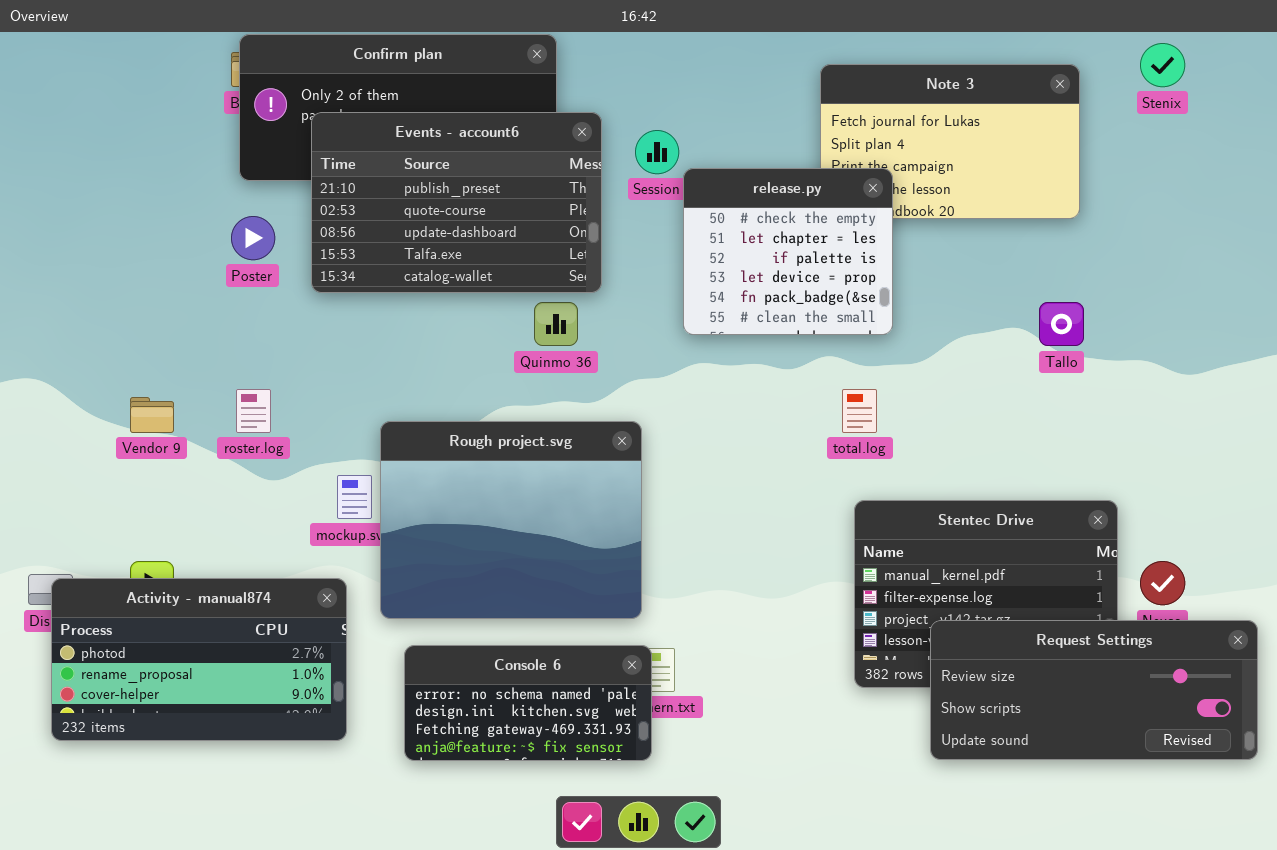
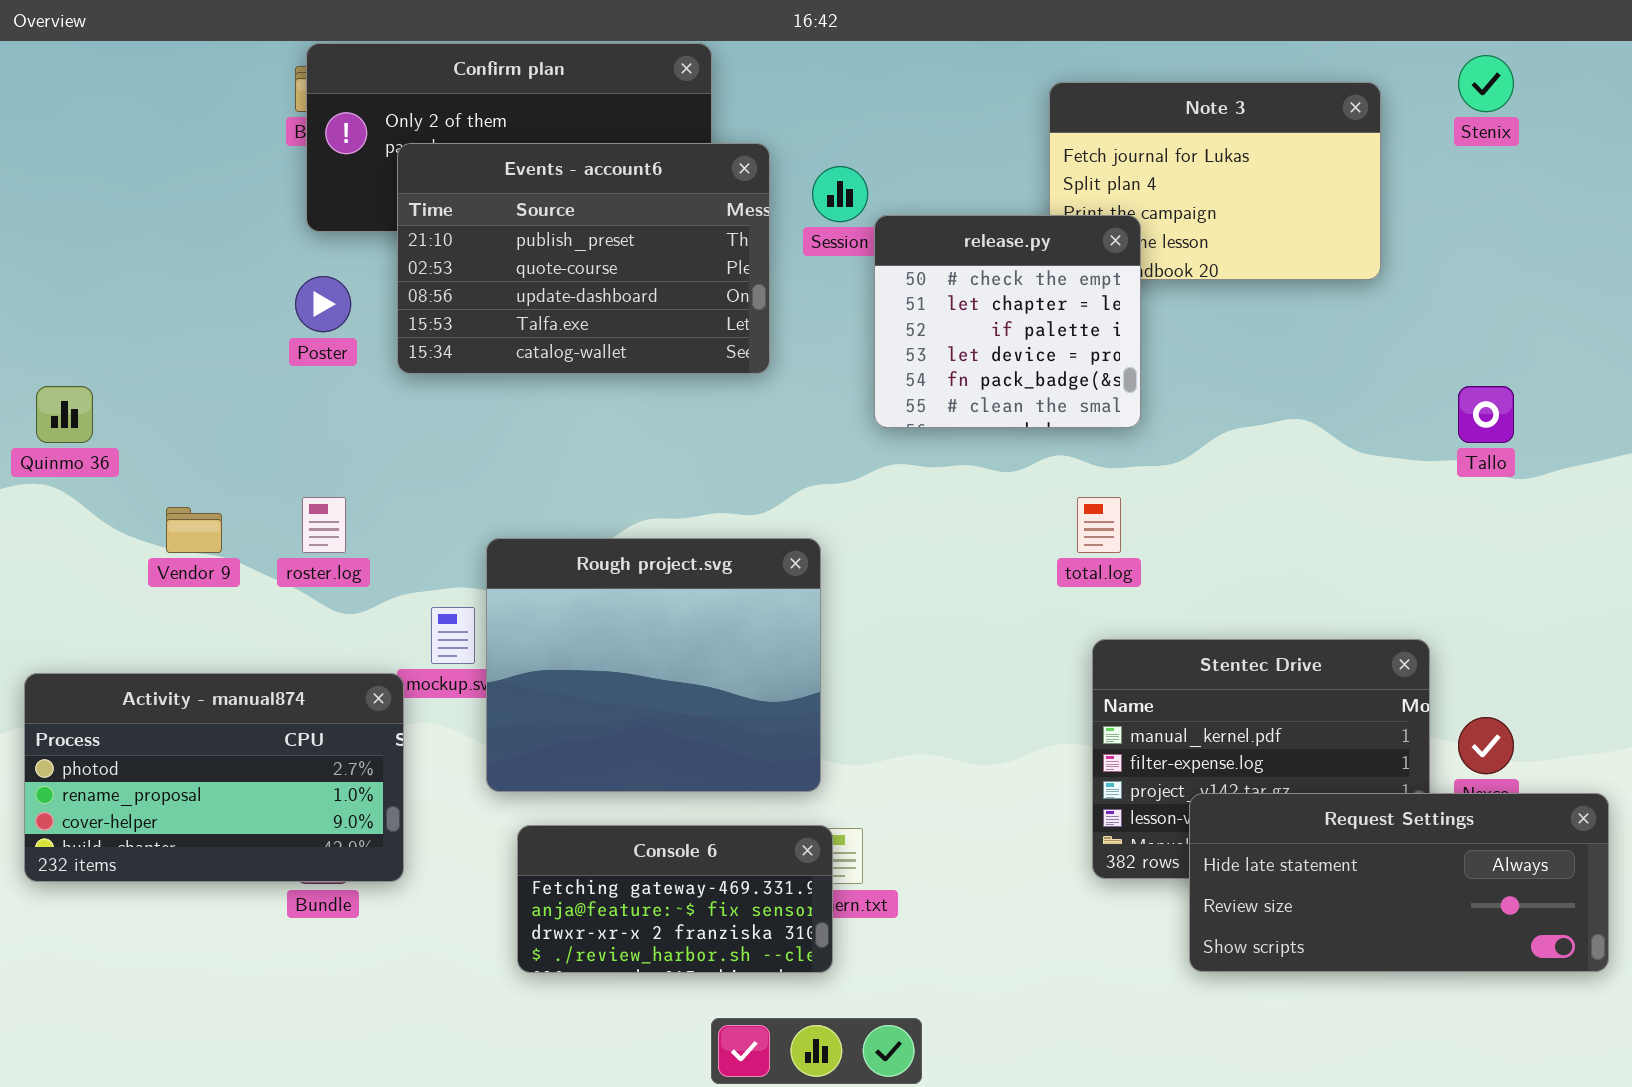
Quinmo 36: [534,302,578,346] -> [36,386,93,443], moved
Tallo: [1039,302,1084,346] -> [1458,386,1514,443], moved
Activity - manual874: [51,578,347,741] -> [24,673,404,882], moved
Request Settings: [930,620,1258,760] -> [1189,793,1609,972], scrolled up 1 row
Console 6: [404,645,652,761] -> [517,825,833,973], scrolled down 2 rows

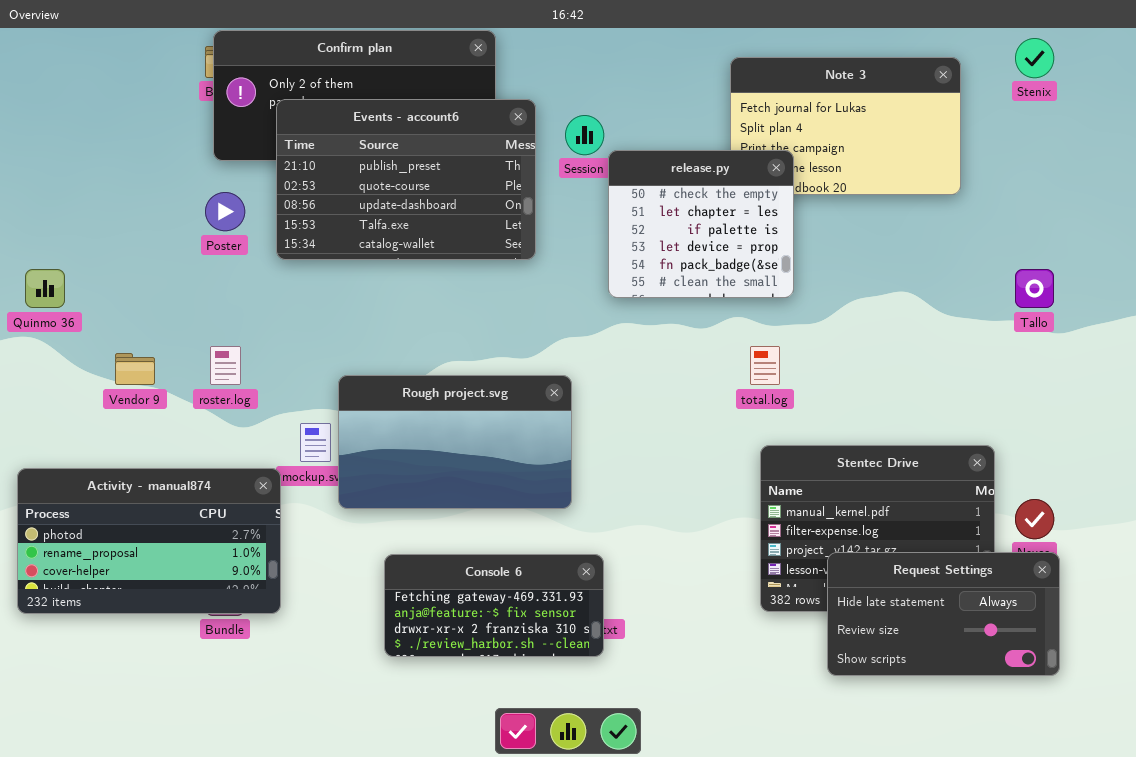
Rough project.svg: [486,538,821,792] -> [338,375,572,509], resized
Request Settings: [1189,793,1609,972] -> [827,552,1060,676], resized
Console 6: [517,825,833,973] -> [384,554,604,657], moved

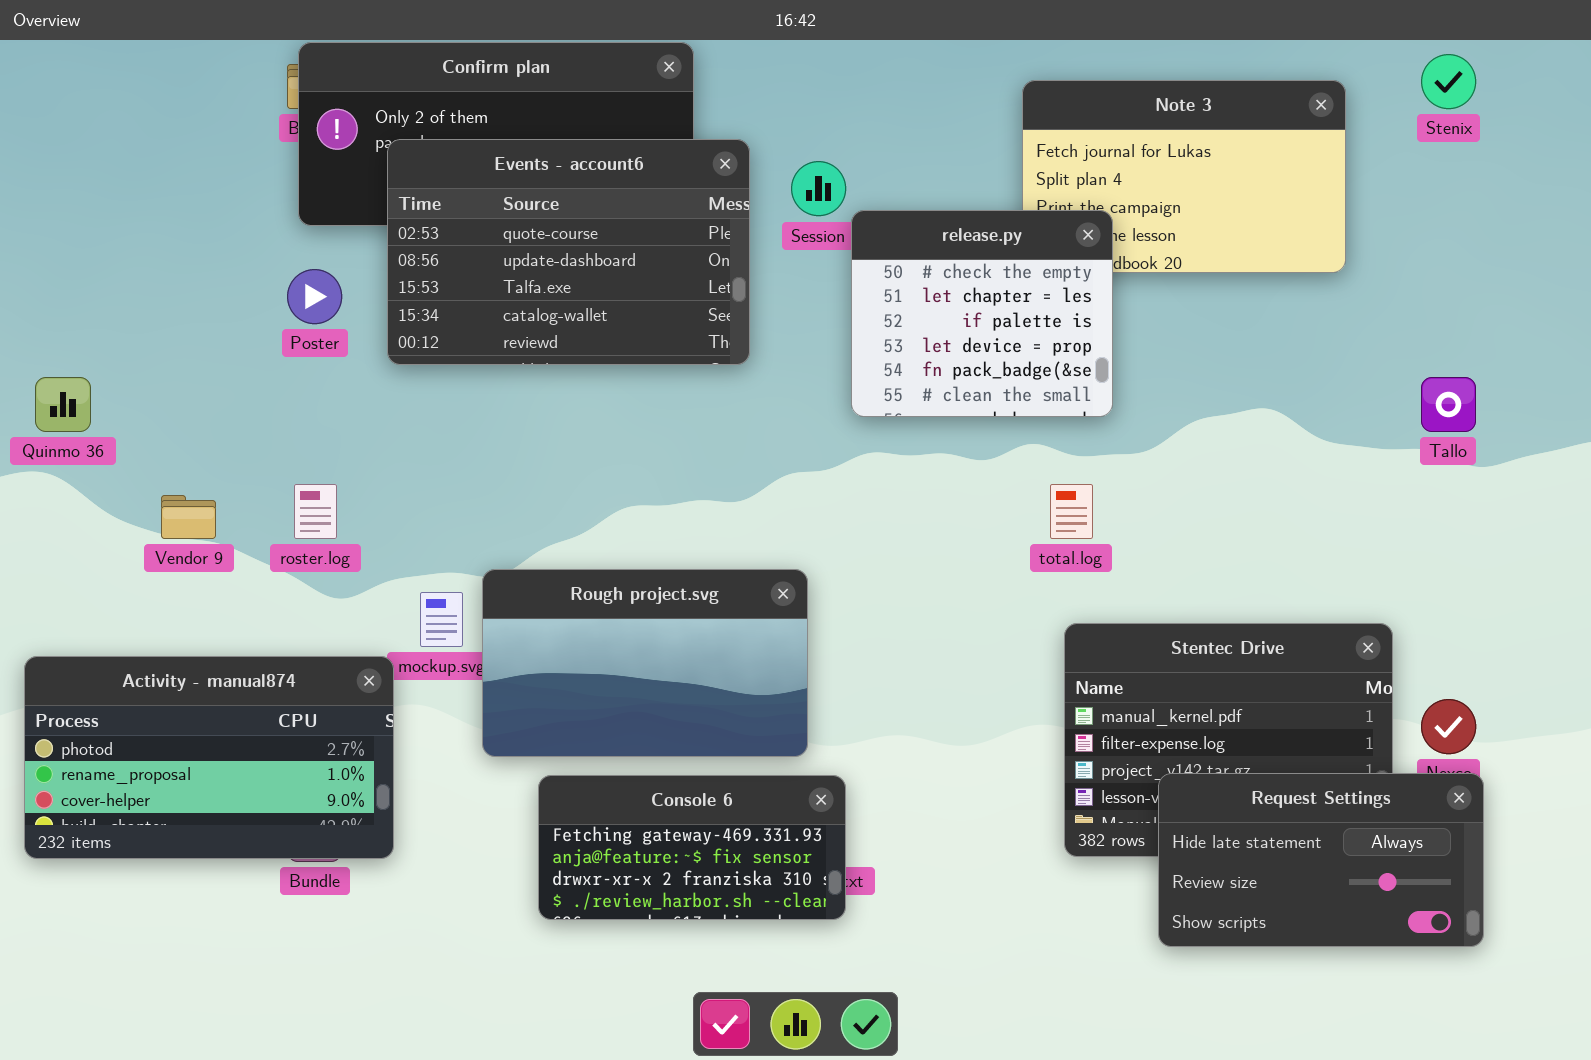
Events - account6: [276,99,536,260] -> [387,139,750,365], scrolled down 1 row
Rough project.svg: [338,375,572,509] -> [482,569,808,757], moved

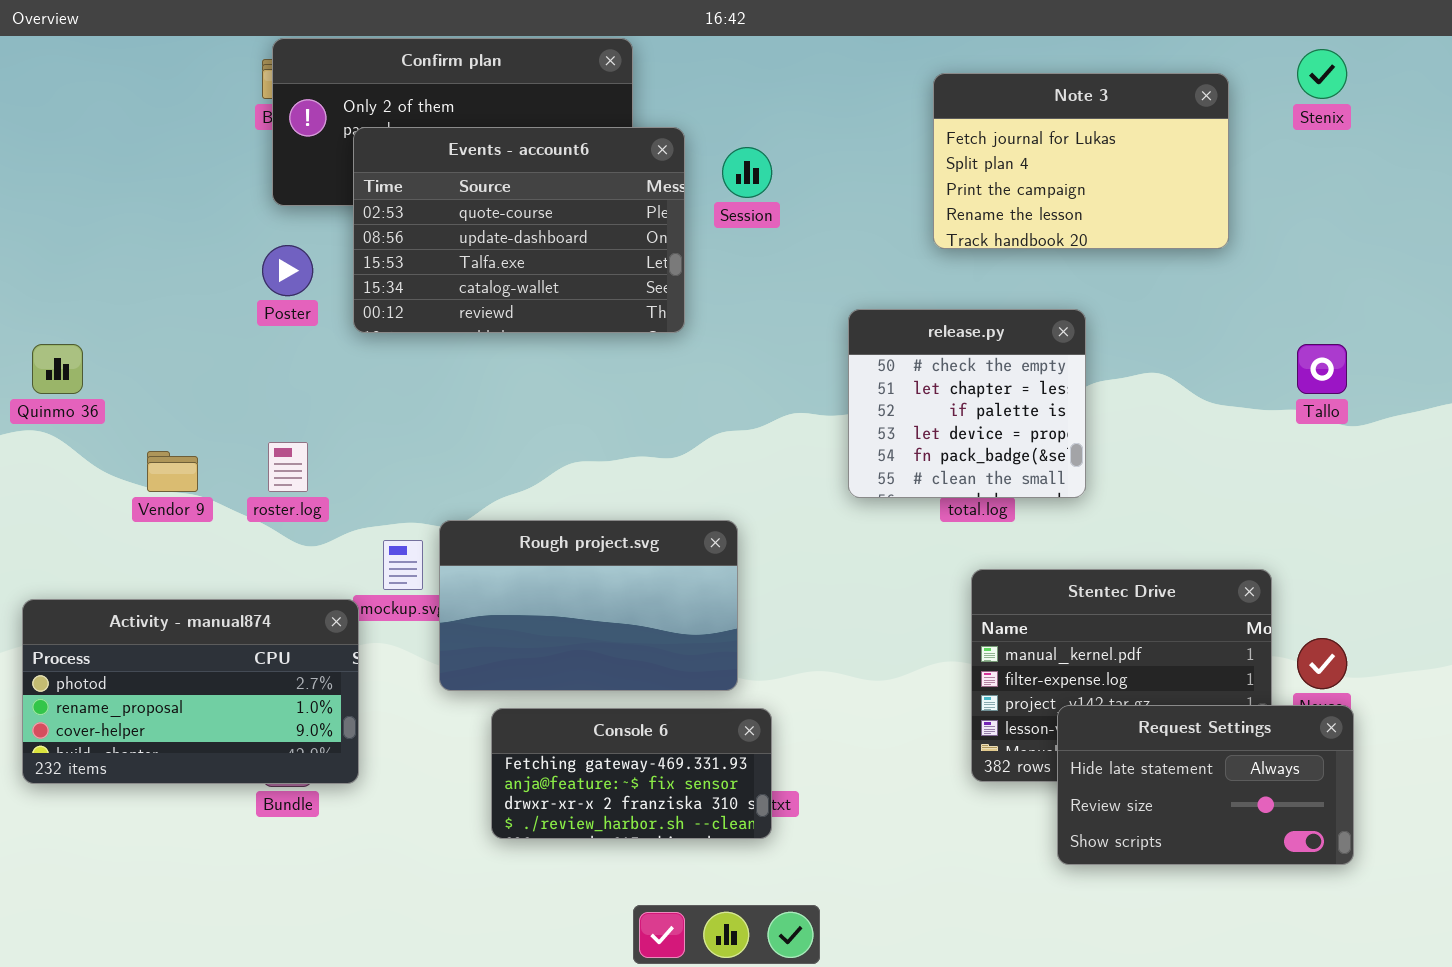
release.py: [851,210,1113,417] -> [848,309,1086,498], moved

